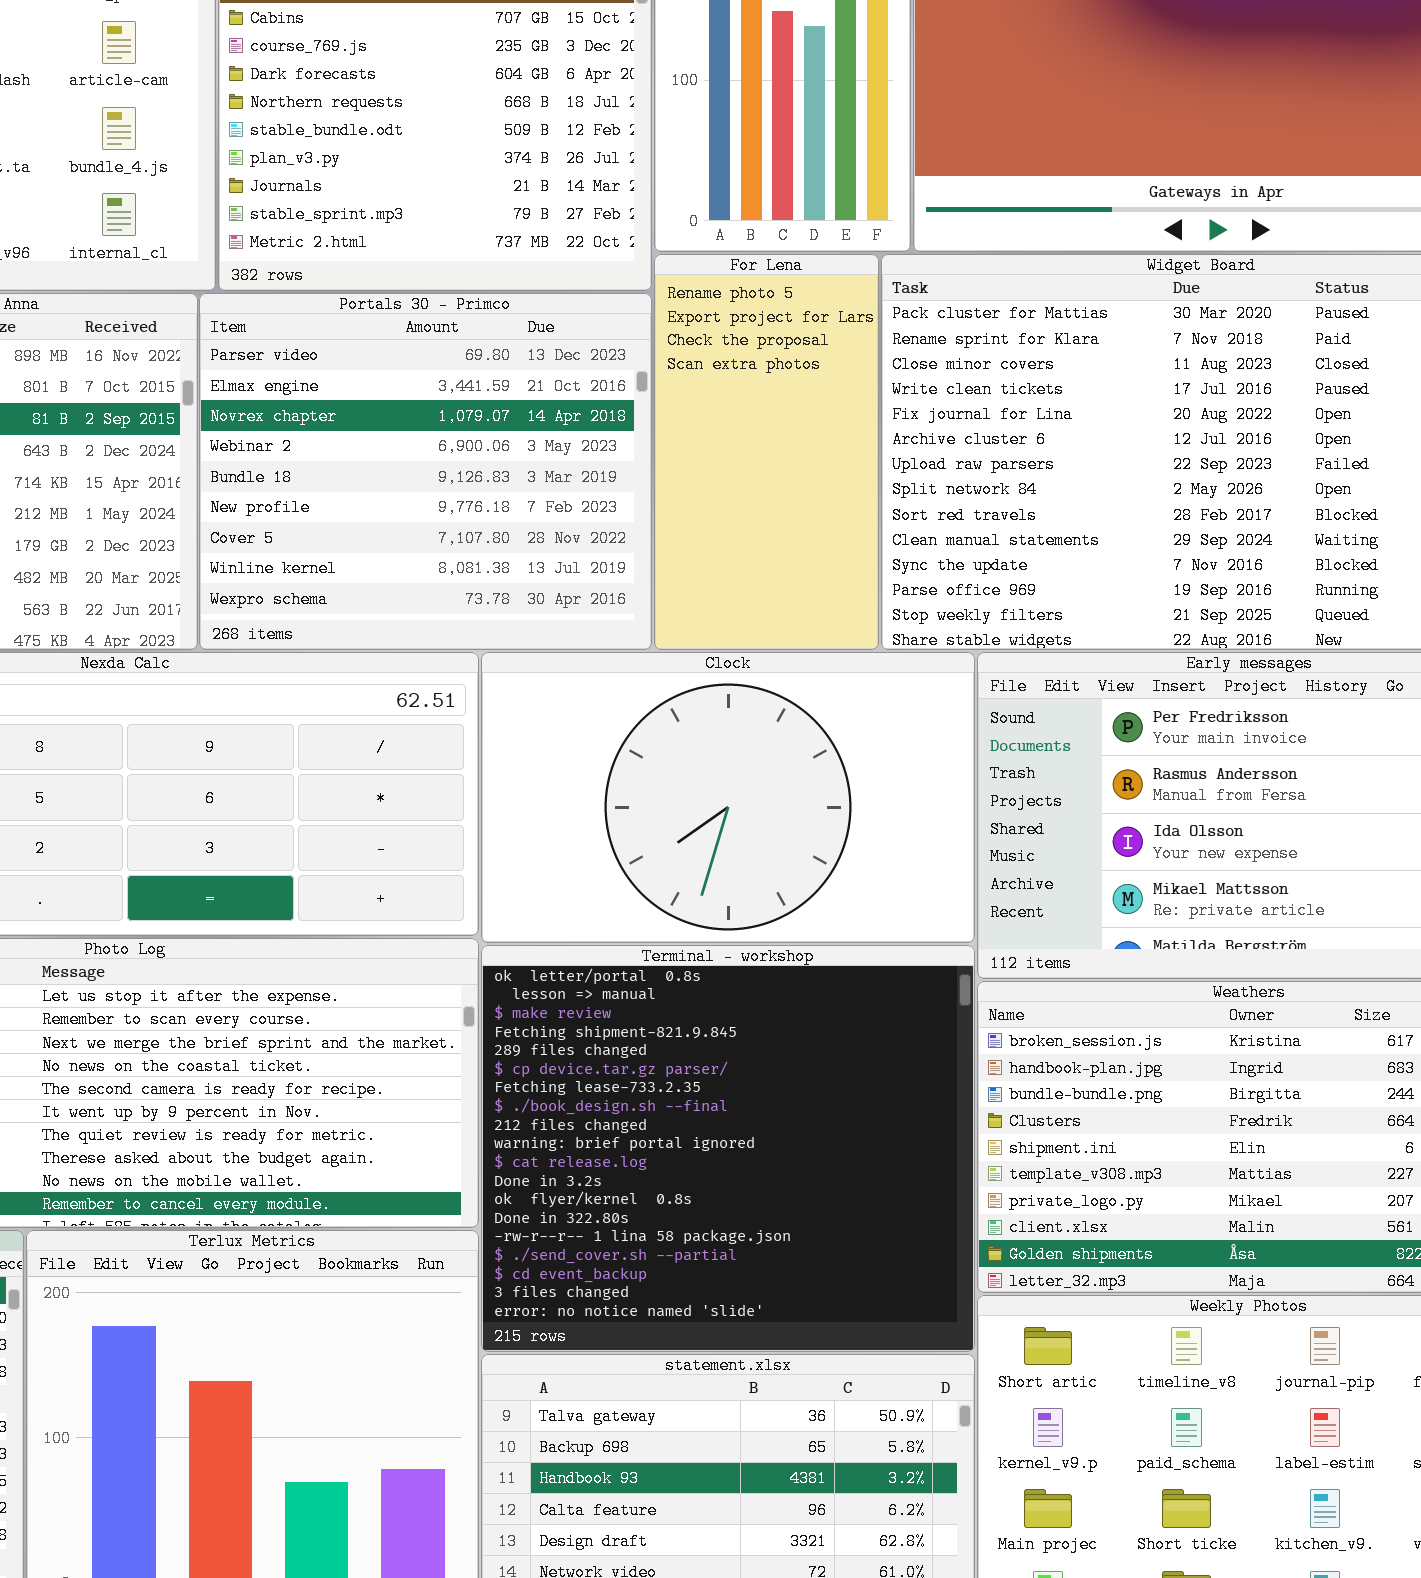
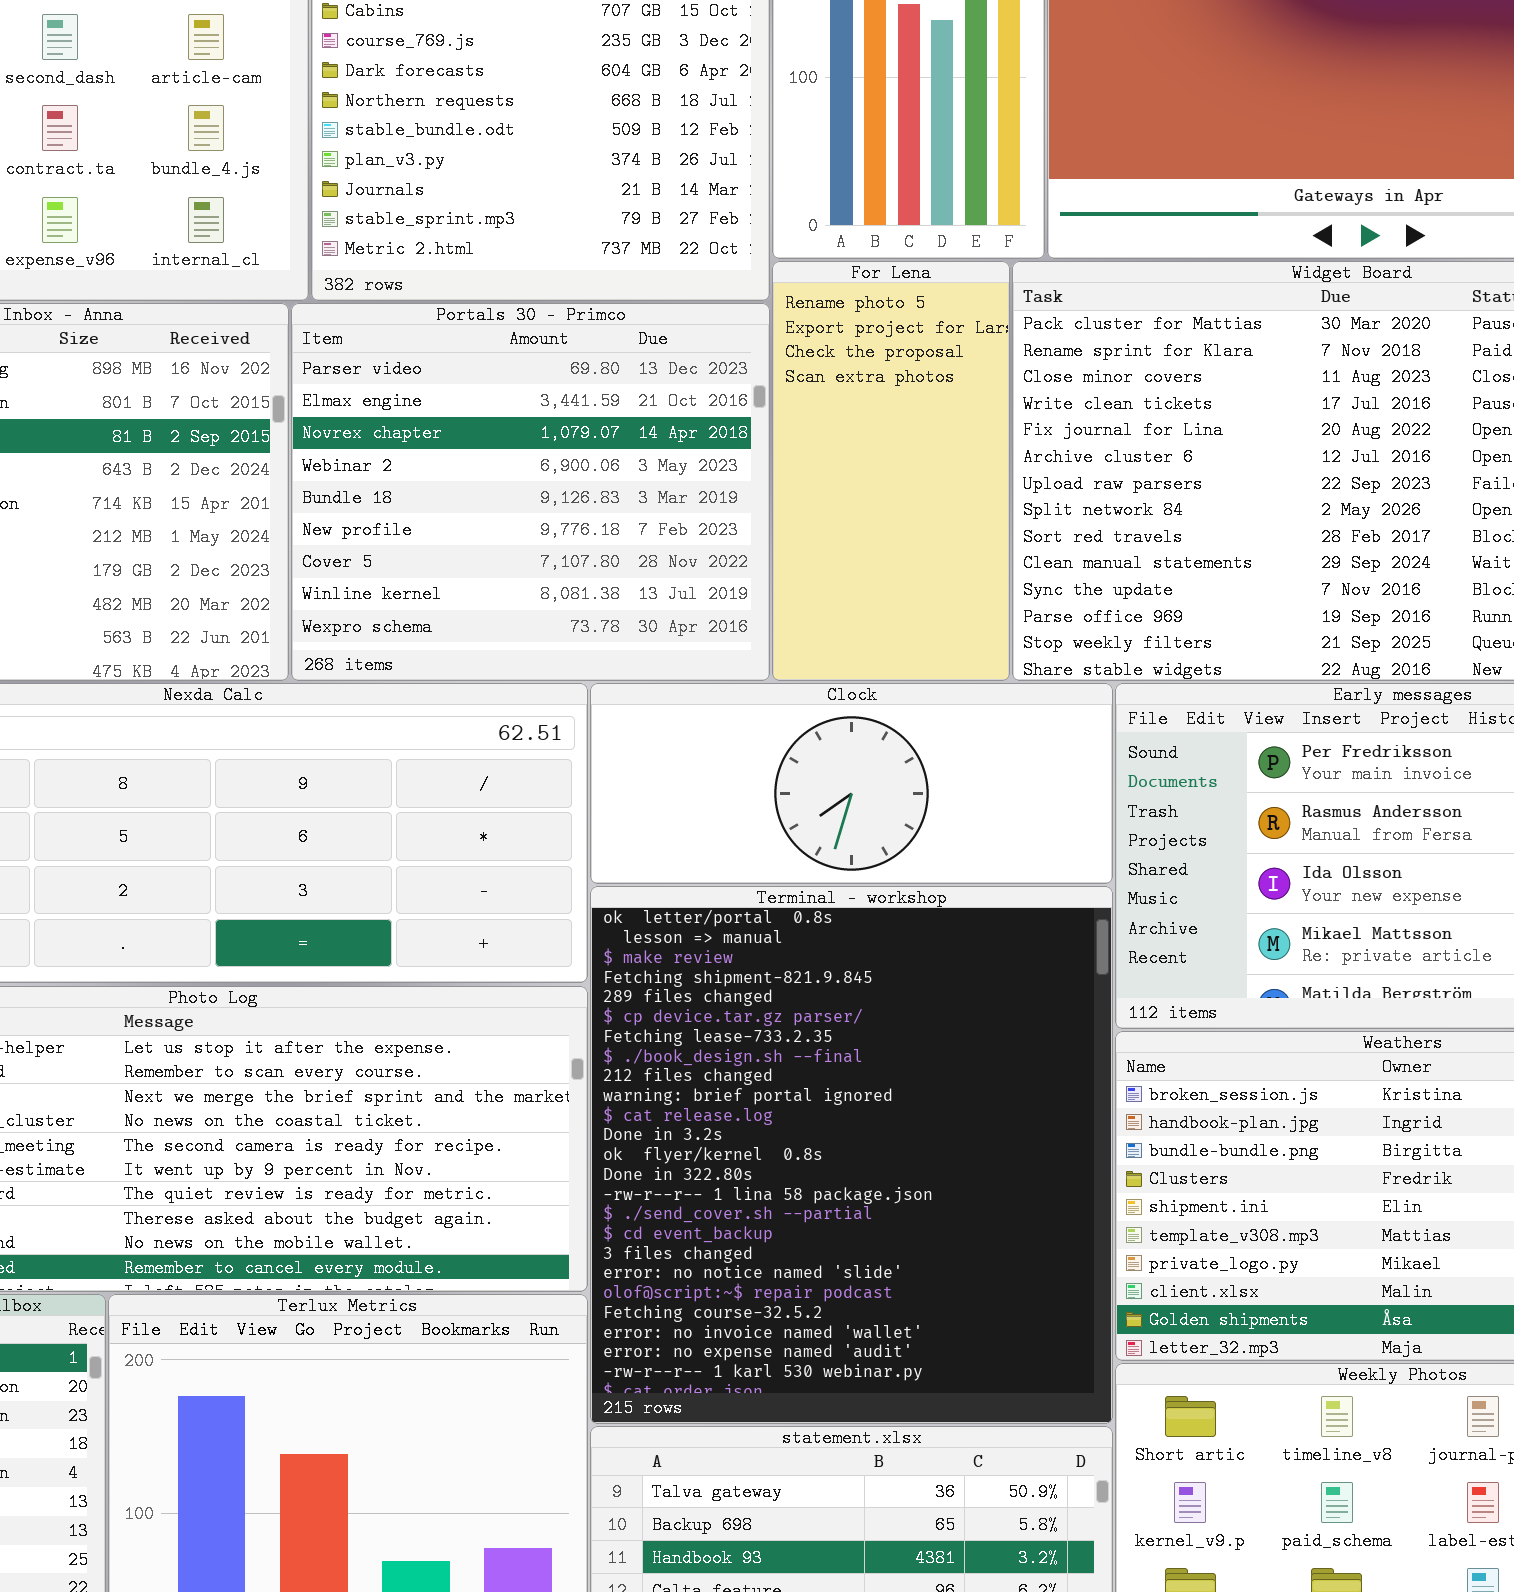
Clock: [481,652,975,943] -> [590,683,1113,884], resized
Terminal - workshop: [481,945,975,1352] -> [590,886,1113,1424], resized

